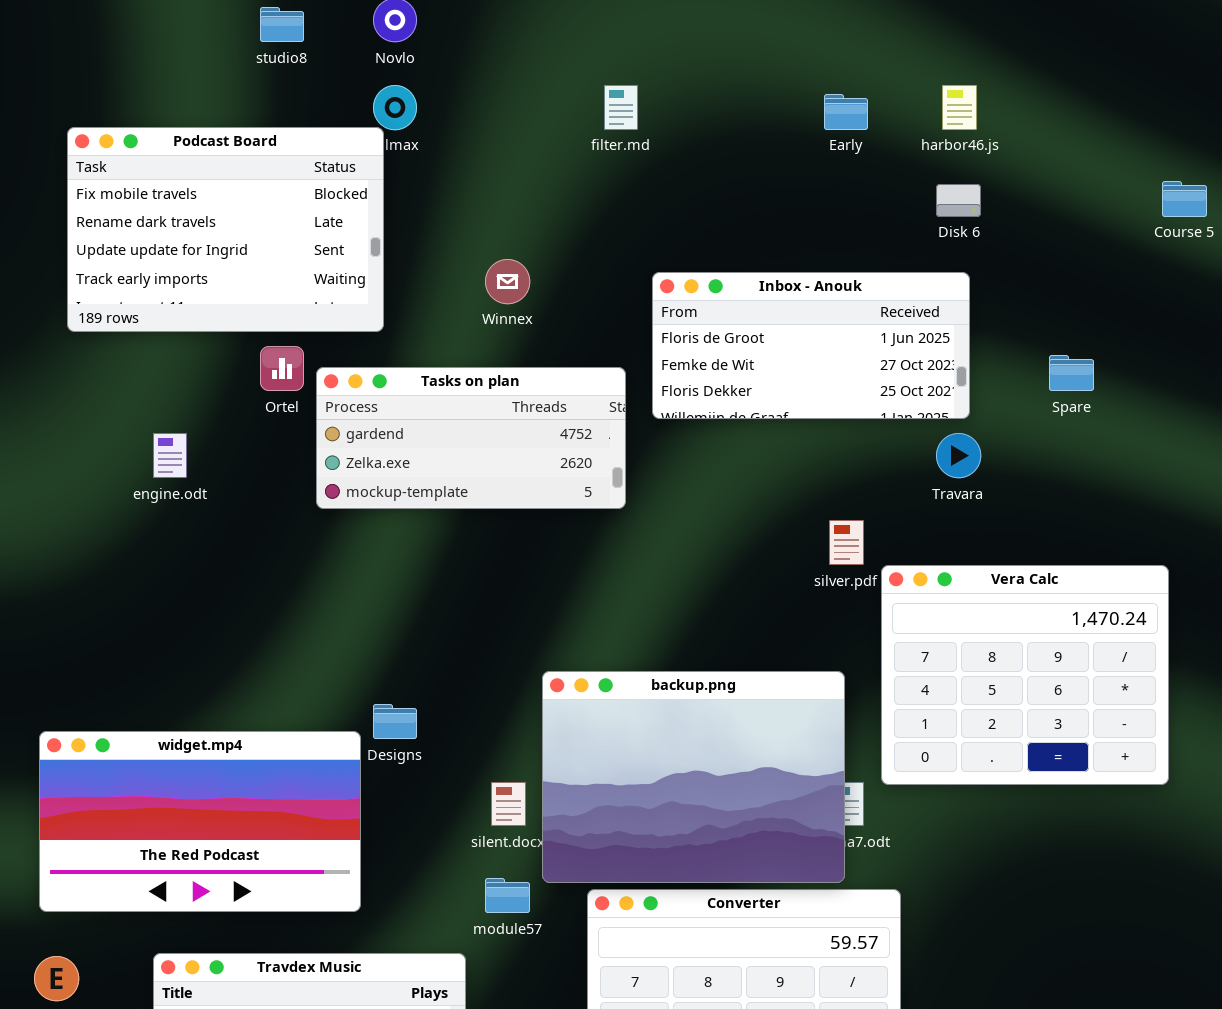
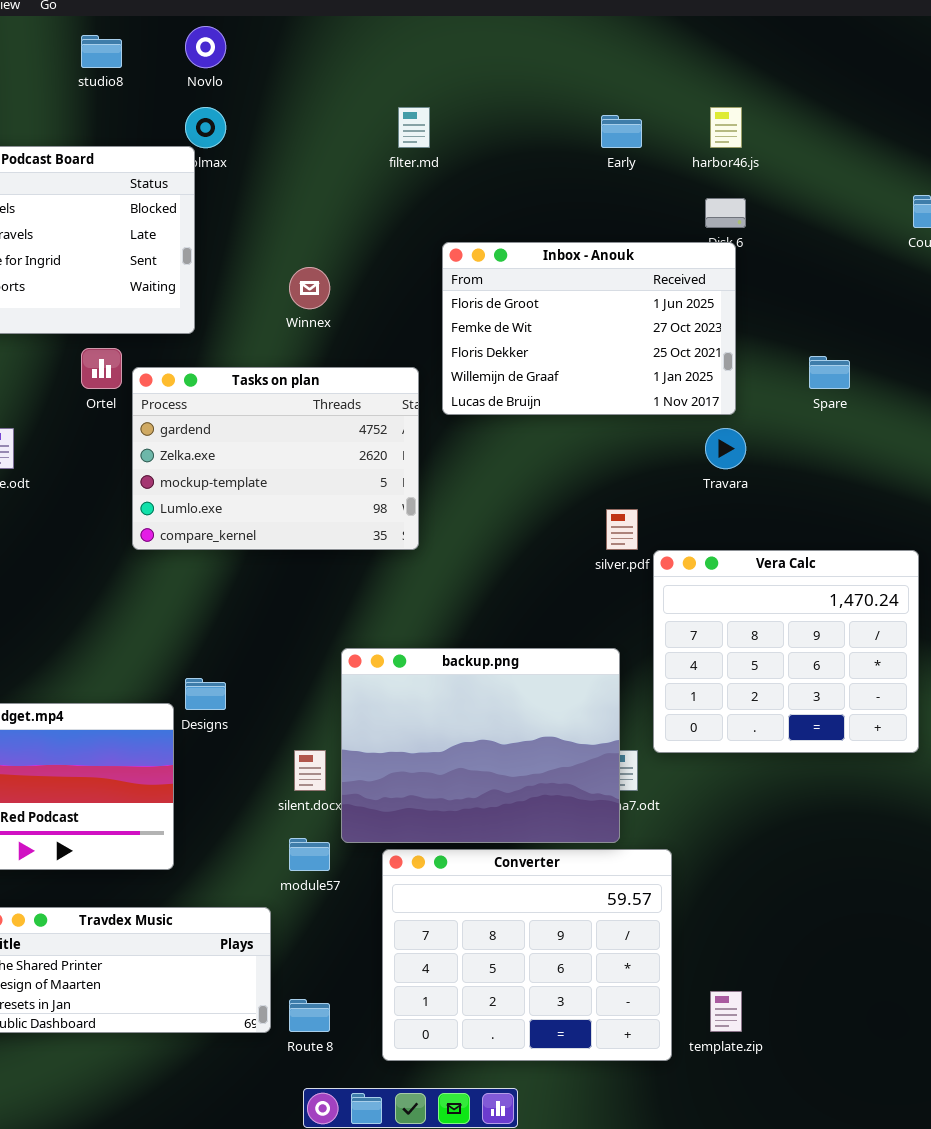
Inbox - Anouk: [652,272,970,419] -> [442,242,736,415], resized
Tasks on plan: [316,367,626,509] -> [132,367,419,550], resized

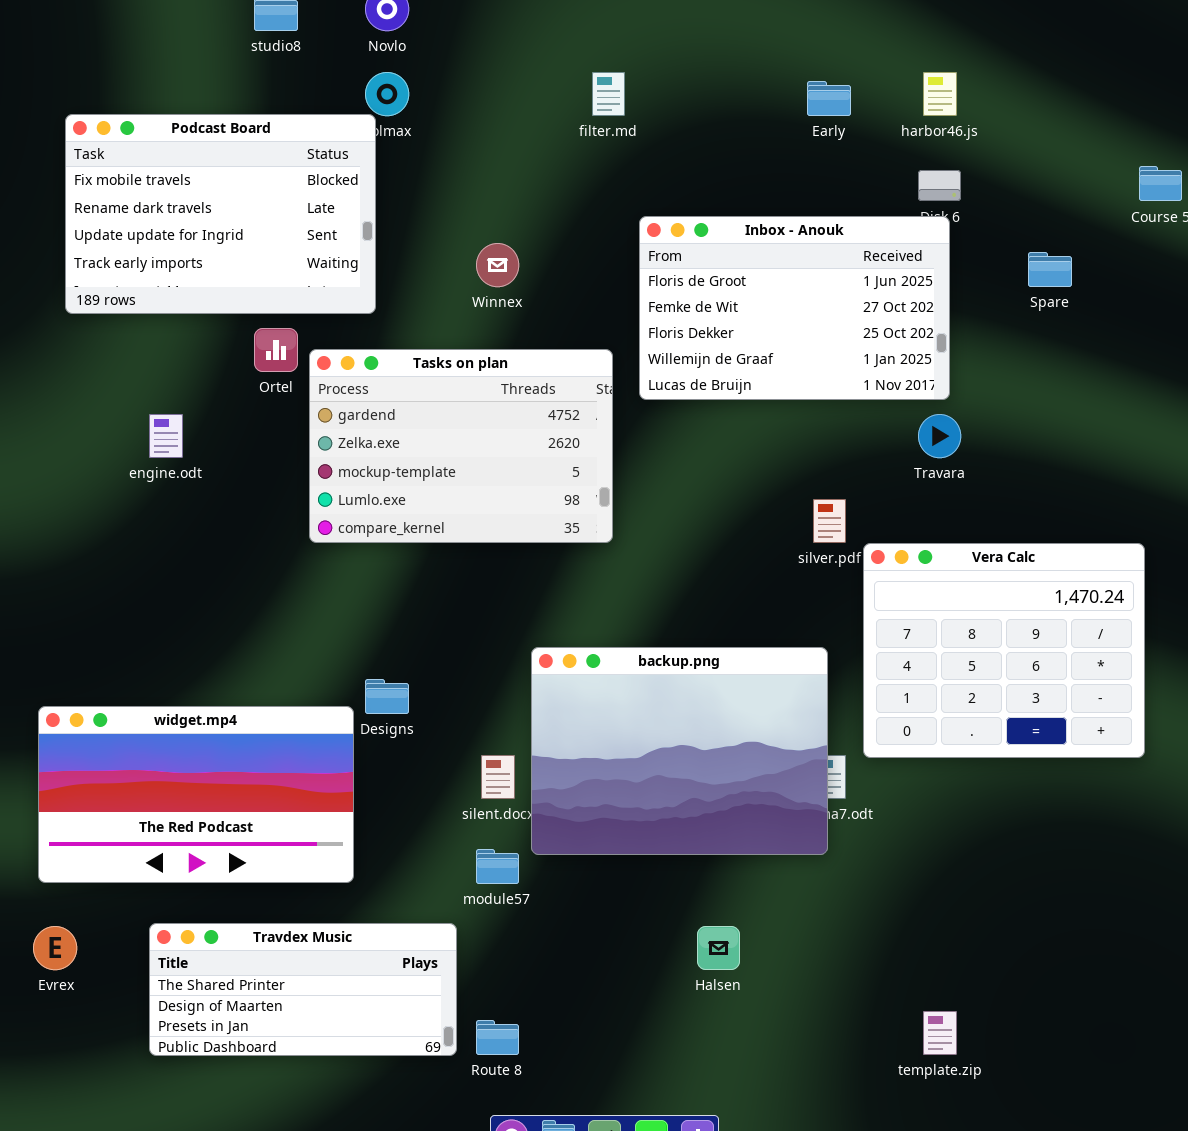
Spare: [809,356,850,389] -> [1028,252,1072,287], moved
Converter: [382,849,672,1061] -> none, closed

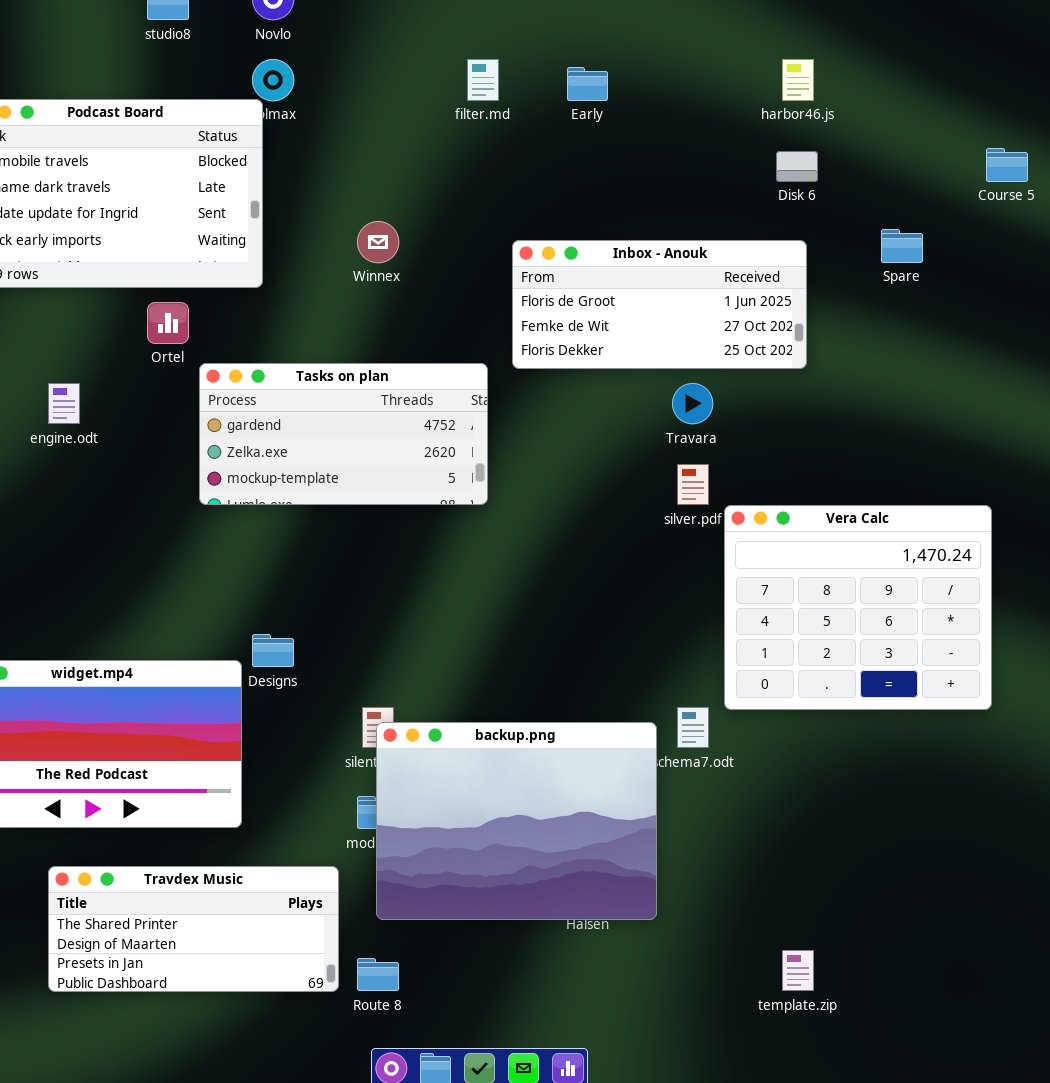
Early: [807,81,851,116] -> [567,67,608,101], moved
Inbox - Anouk: [639,216,950,400] -> [512,240,807,369], resized
Tasks on plan: [309,349,613,543] -> [199,363,488,505], resized
Travara: [918,414,961,458] -> [672,383,713,424], moved
backup.png: [531,647,828,855] -> [376,722,657,920], moved

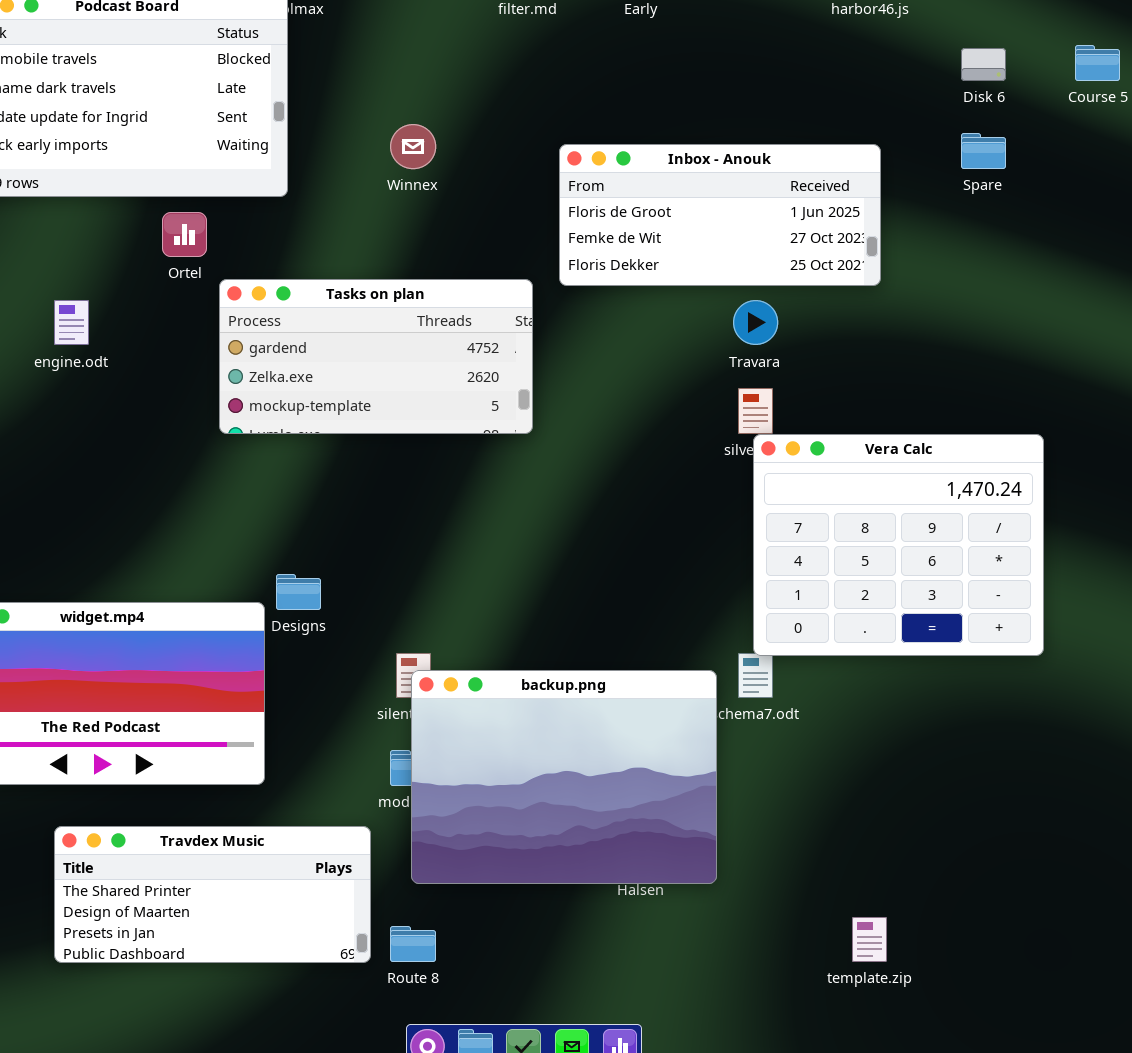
Disk 6: [776,151,818,182] -> [961,48,1006,81], moved
Vera Calc: [724,505,992,710] -> [753,434,1044,656], moved

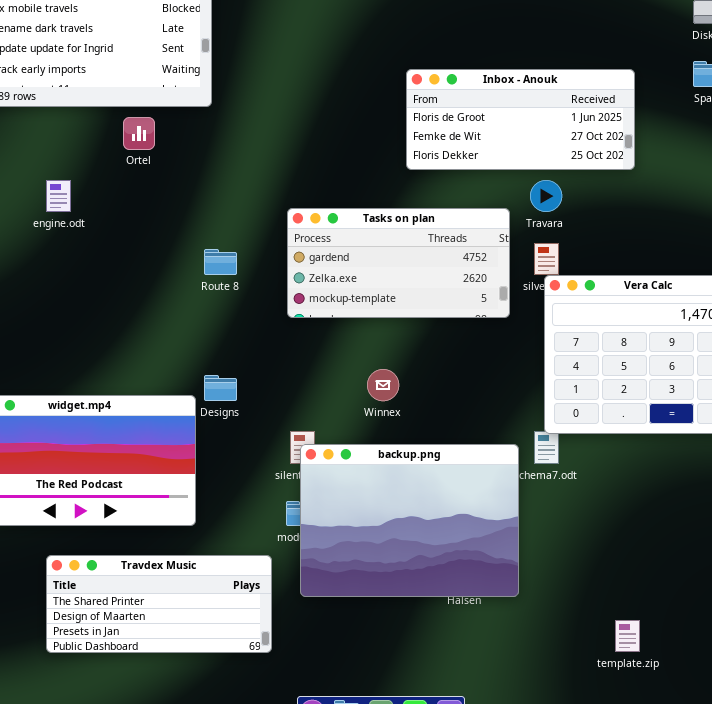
Winnex: [390,124,436,169] -> [367,369,399,401], moved
Tasks on plan: [219,279,533,434] -> [287,208,510,318], moved
Route 8: [390,926,436,962] -> [204,249,237,275], moved

